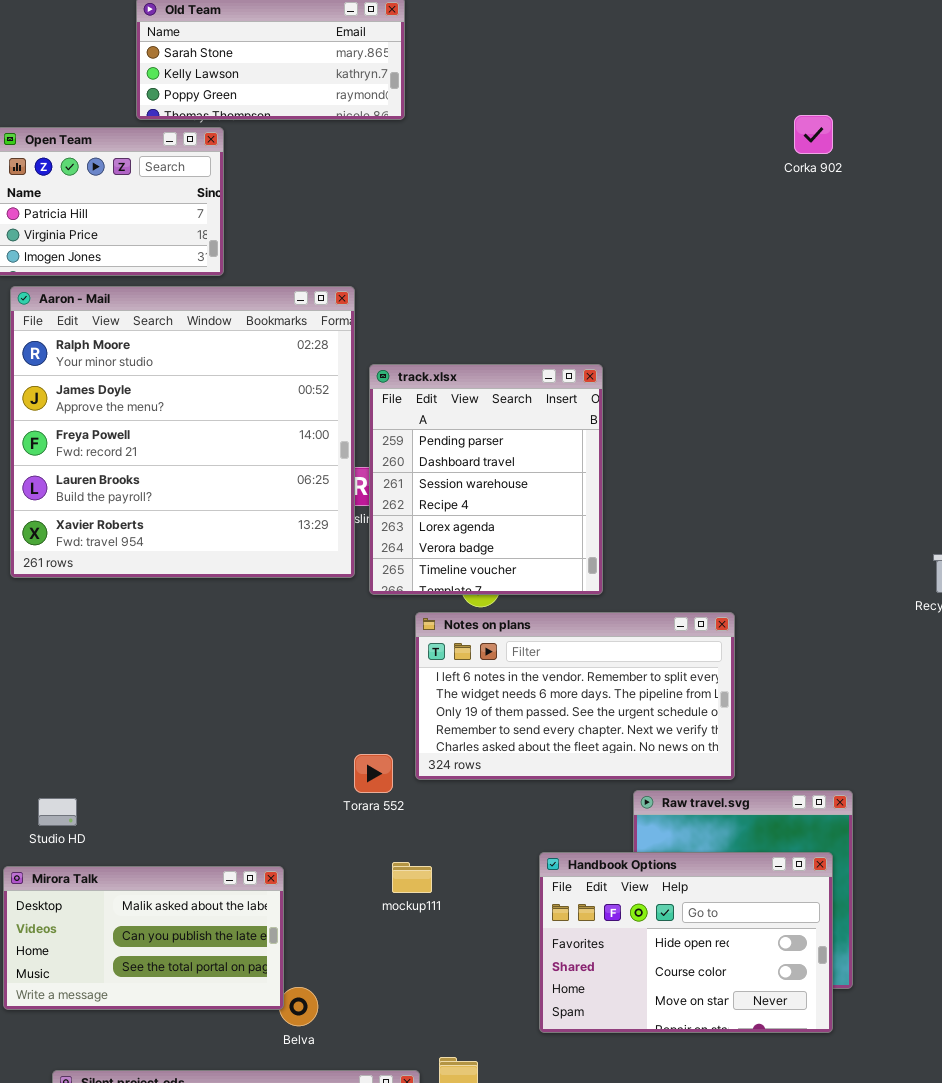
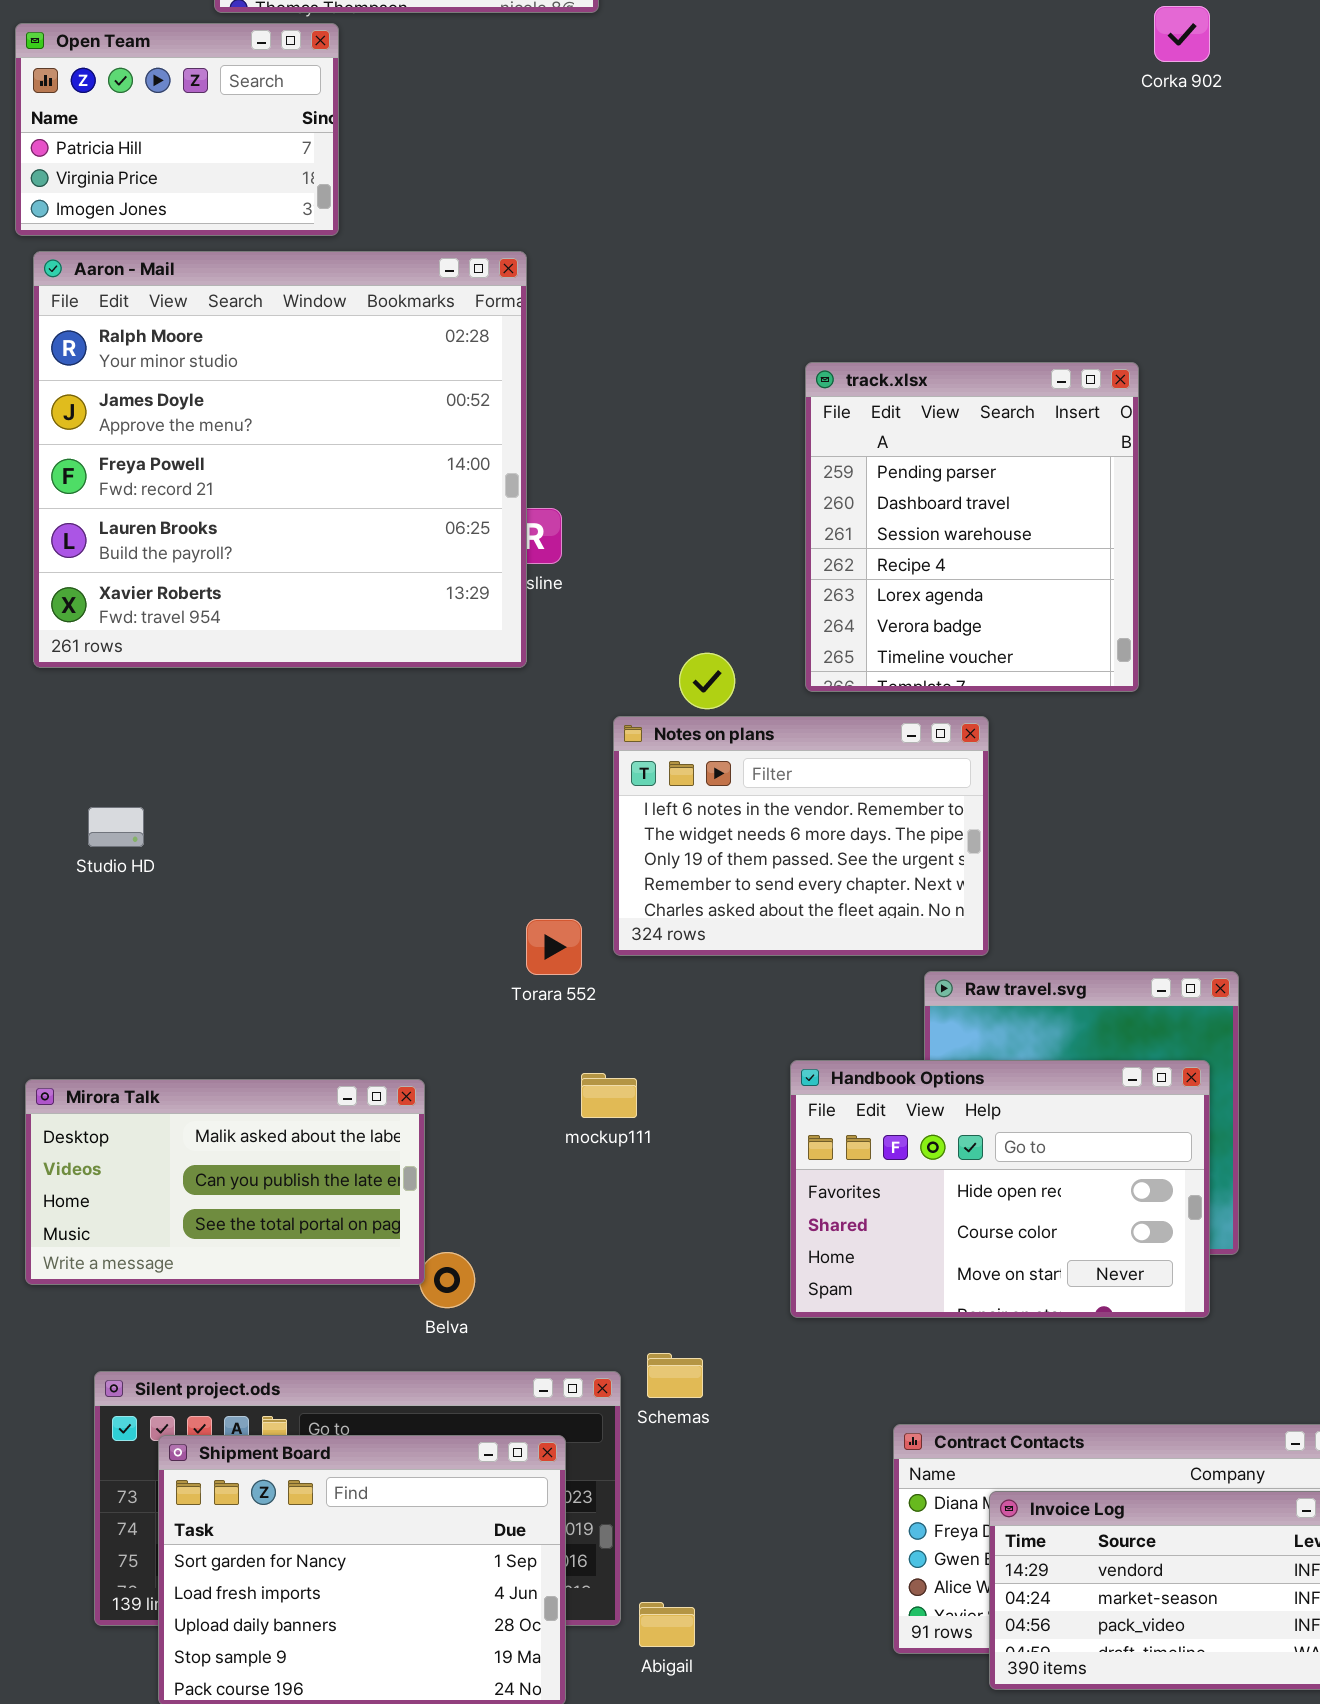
track.xlsx: [369,364,603,595] -> [805,362,1139,692], moved
Notes on plans: [415,612,735,780] -> [613,716,989,956], resized
Studio HD: [38,798,77,826] -> [88,807,144,847], moved

